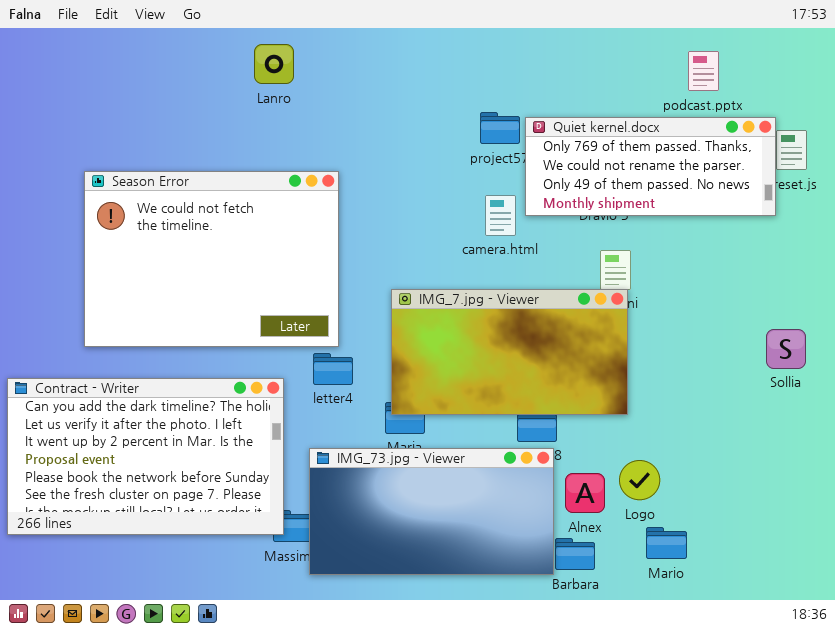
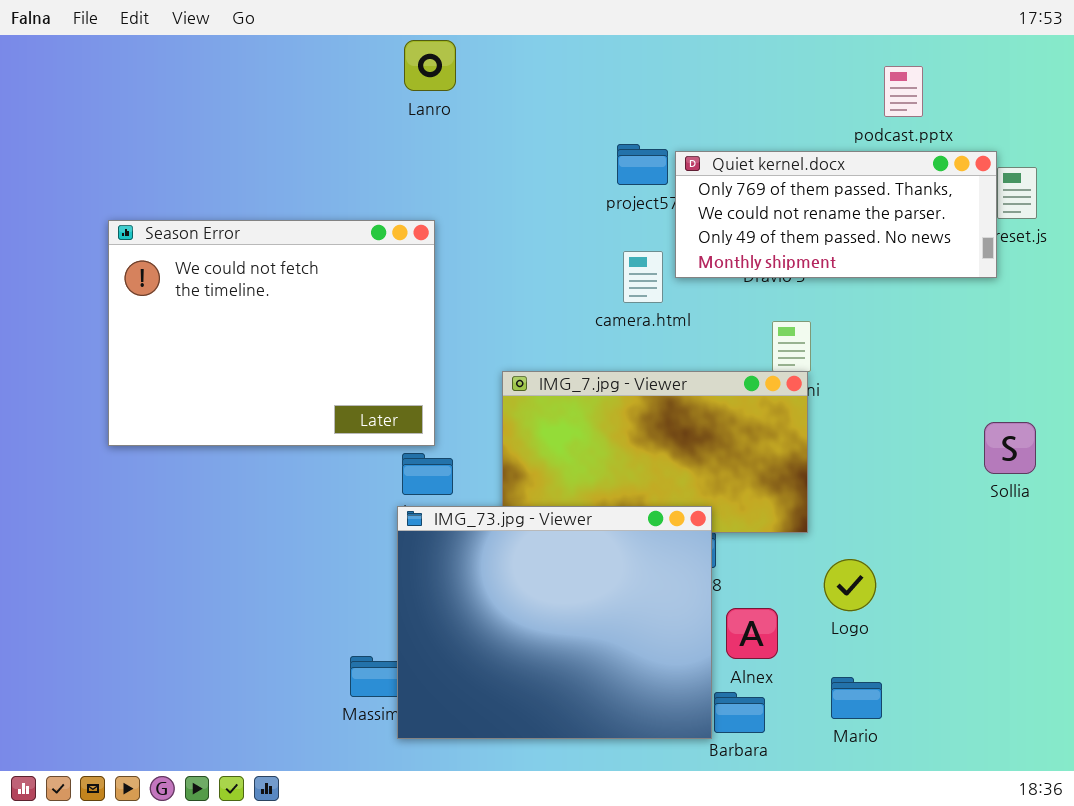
Lanro: [254,44,294,84] -> [404,40,456,91], moved
Contract - Writer: [7,378,284,535] -> none, closed
IMG_73.jpg - Viewer: [309,448,554,575] -> [397,506,712,739], resized
Logo: [619,460,660,500] -> [824,559,876,611], moved

